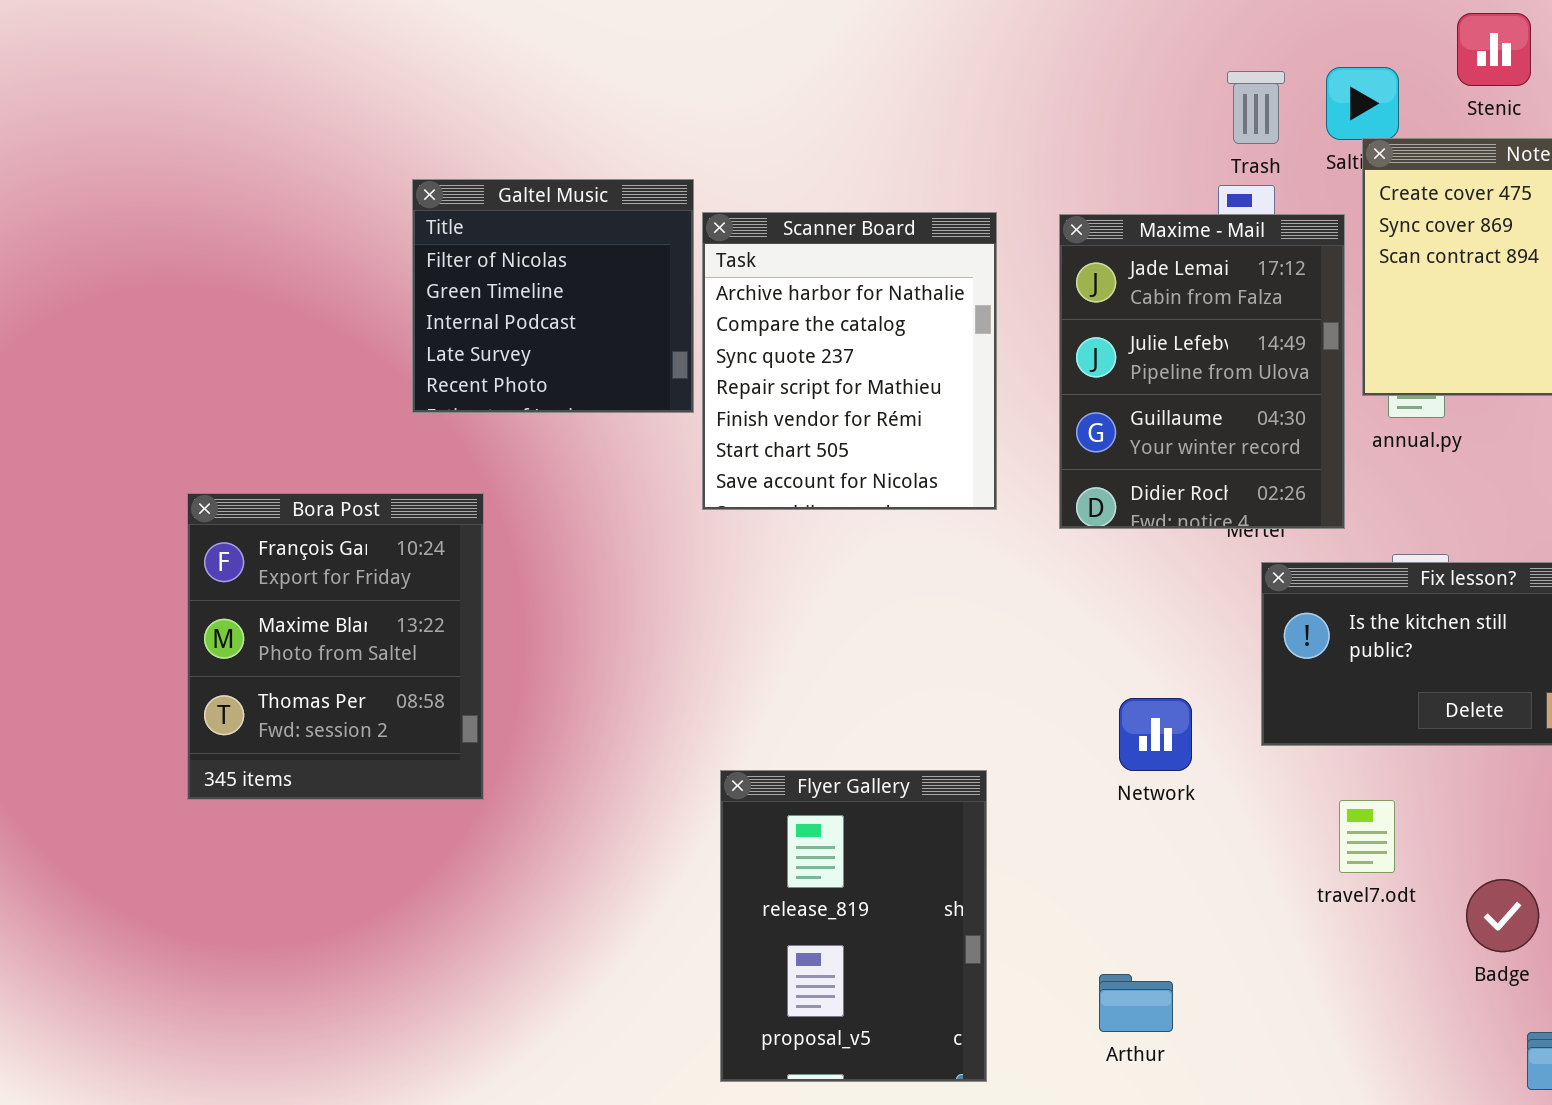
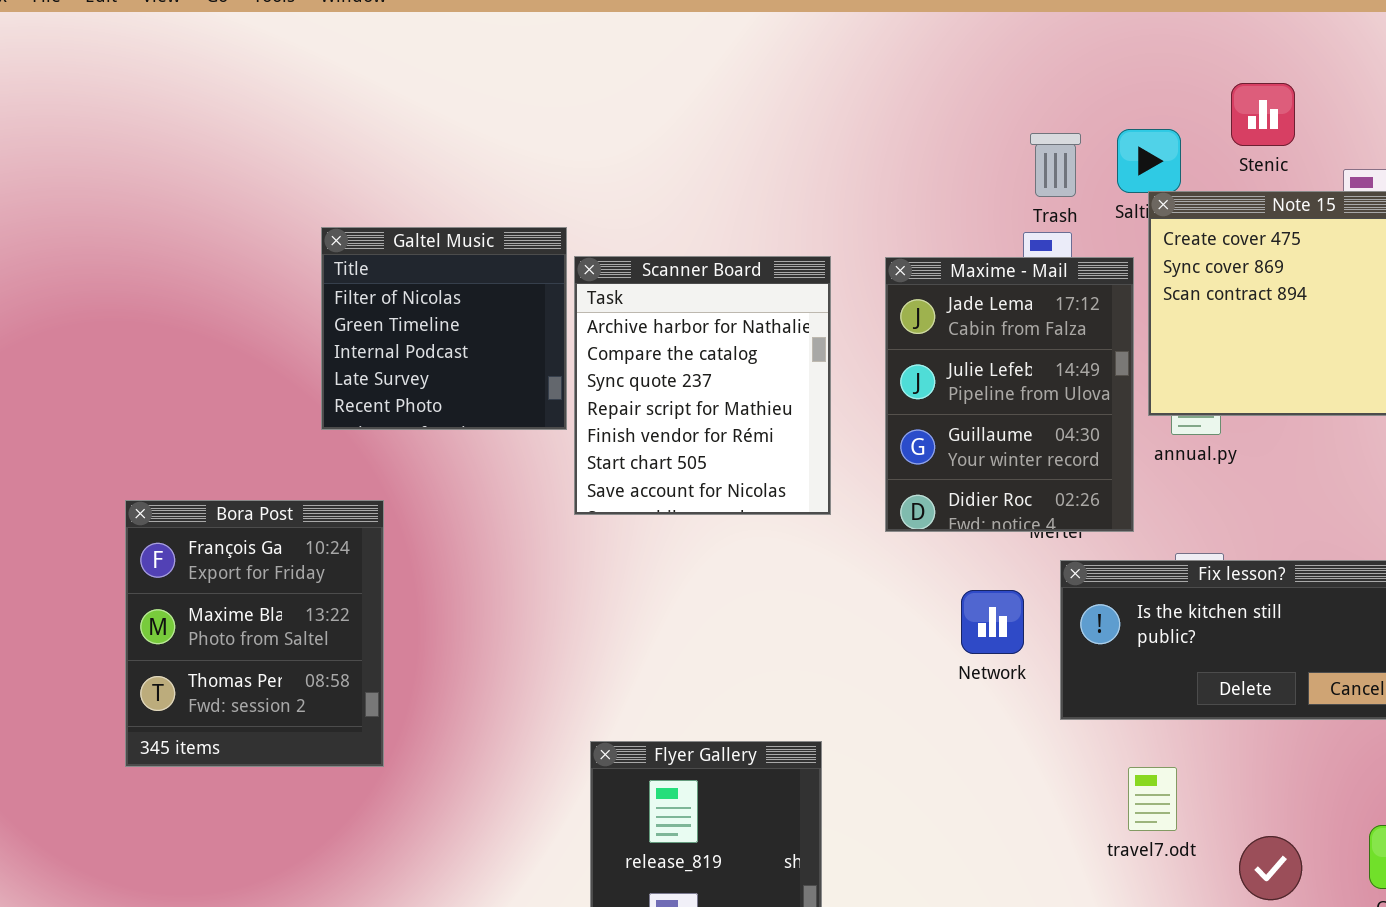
Network: [1119,698,1192,771] -> [961,590,1024,654], moved

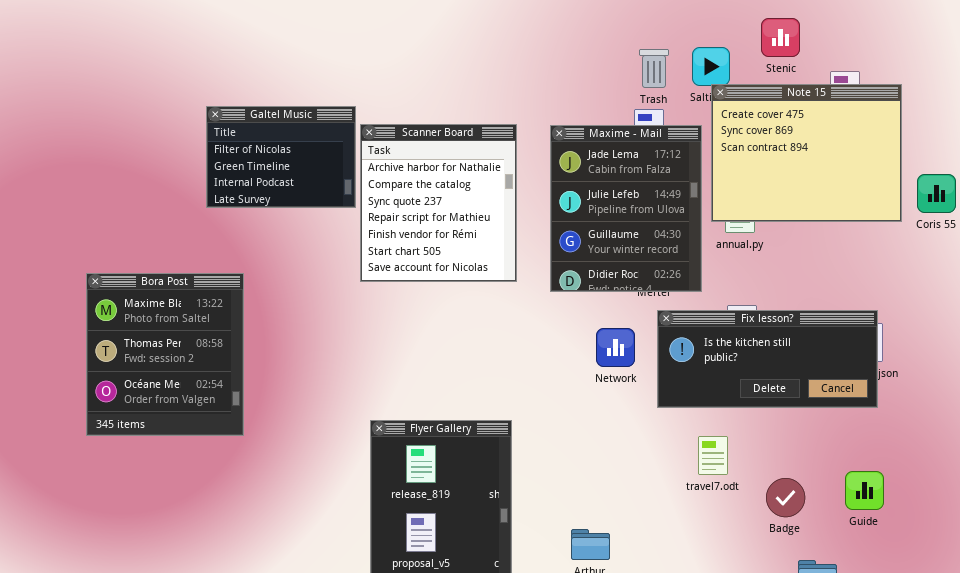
Galtel Music: [321,227,567,430] -> [206,106,356,208], resized
Bora Post: [125,500,384,767] -> [86,273,244,436], scrolled down 1 row

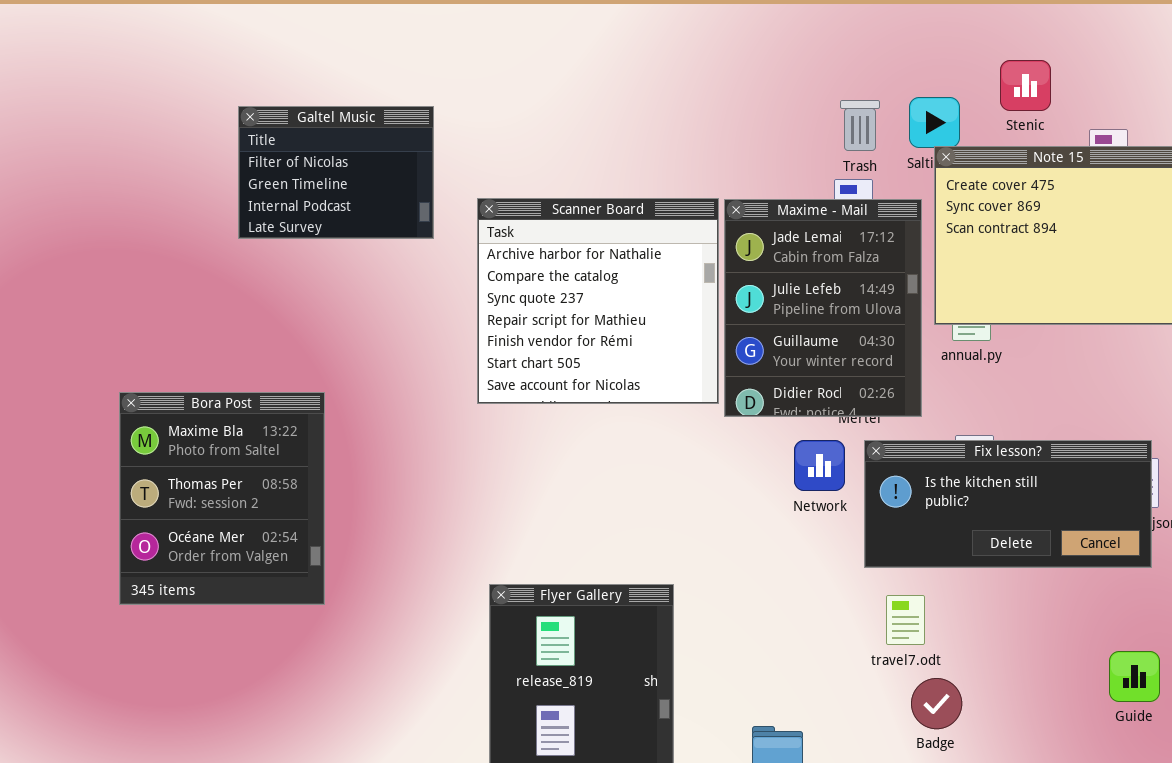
Galtel Music: [206,106,356,208] -> [238,106,434,239], moved
Scanner Board: [360,124,517,282] -> [477,198,719,404], resized
Network: [596,328,635,367] -> [794,440,845,491], moved
travel7.odt: [698,436,728,475] -> [886,595,925,645], moved
Badge: [766,478,805,517] -> [911,678,962,729], moved

